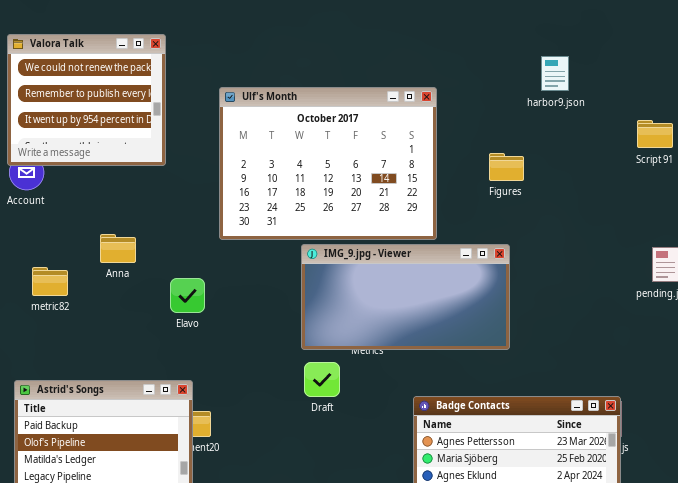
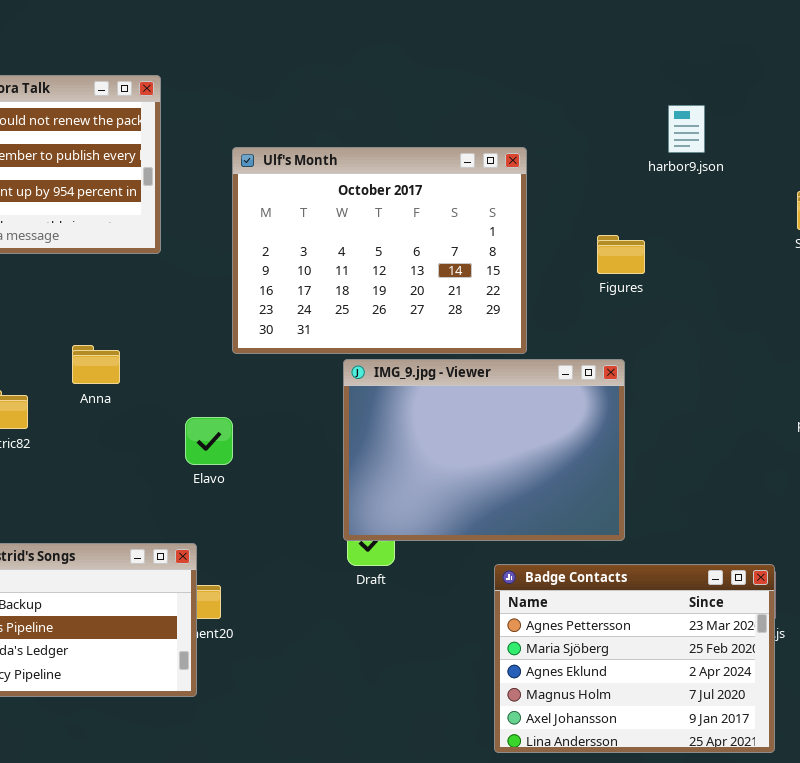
IMG_9.jpg - Viewer: [301,244,510,350] -> [343,359,625,541], resized
Elavo: [170,278,205,313] -> [185,417,233,465], moved

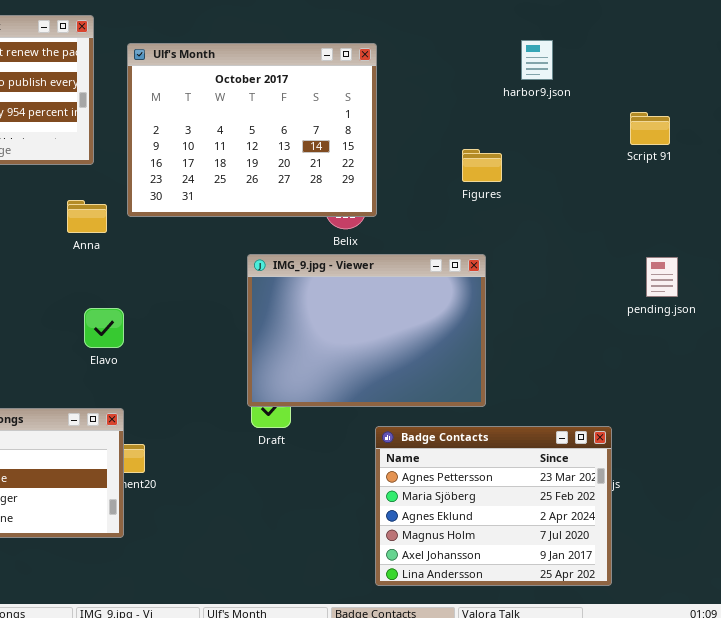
Ulf's Month: [232,147,527,354] -> [127,43,377,217], moved
Anna: [72,345,120,384] -> [67,200,107,233], moved
Elavo: [185,417,233,465] -> [84,308,124,348], moved

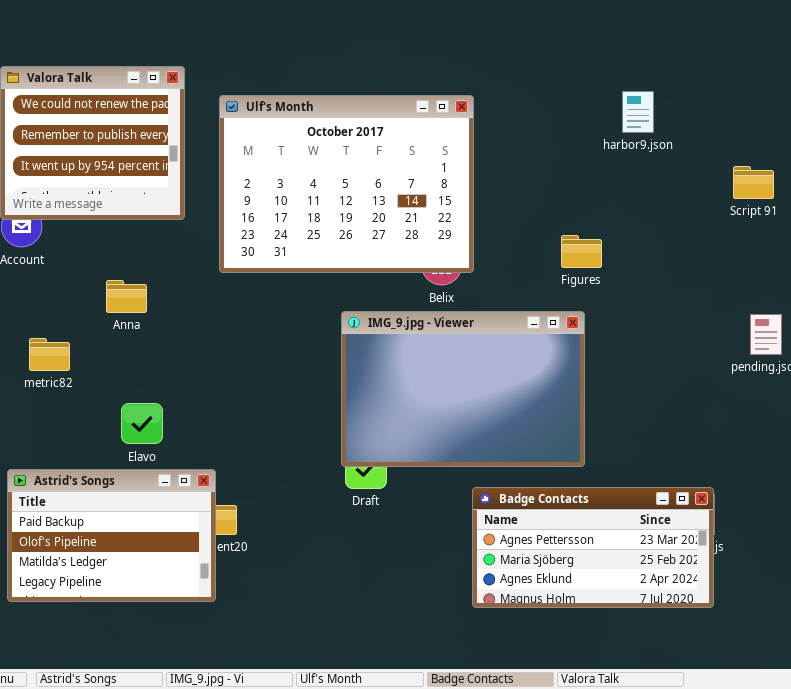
Figures: [462,149,502,182] -> [561,235,602,268], moved
Anna: [67,200,107,233] -> [106,280,147,313], moved
Elavo: [84,308,124,348] -> [121,403,163,444], moved
Badge Contacts: [375,426,612,586] -> [472,487,714,608], resized

